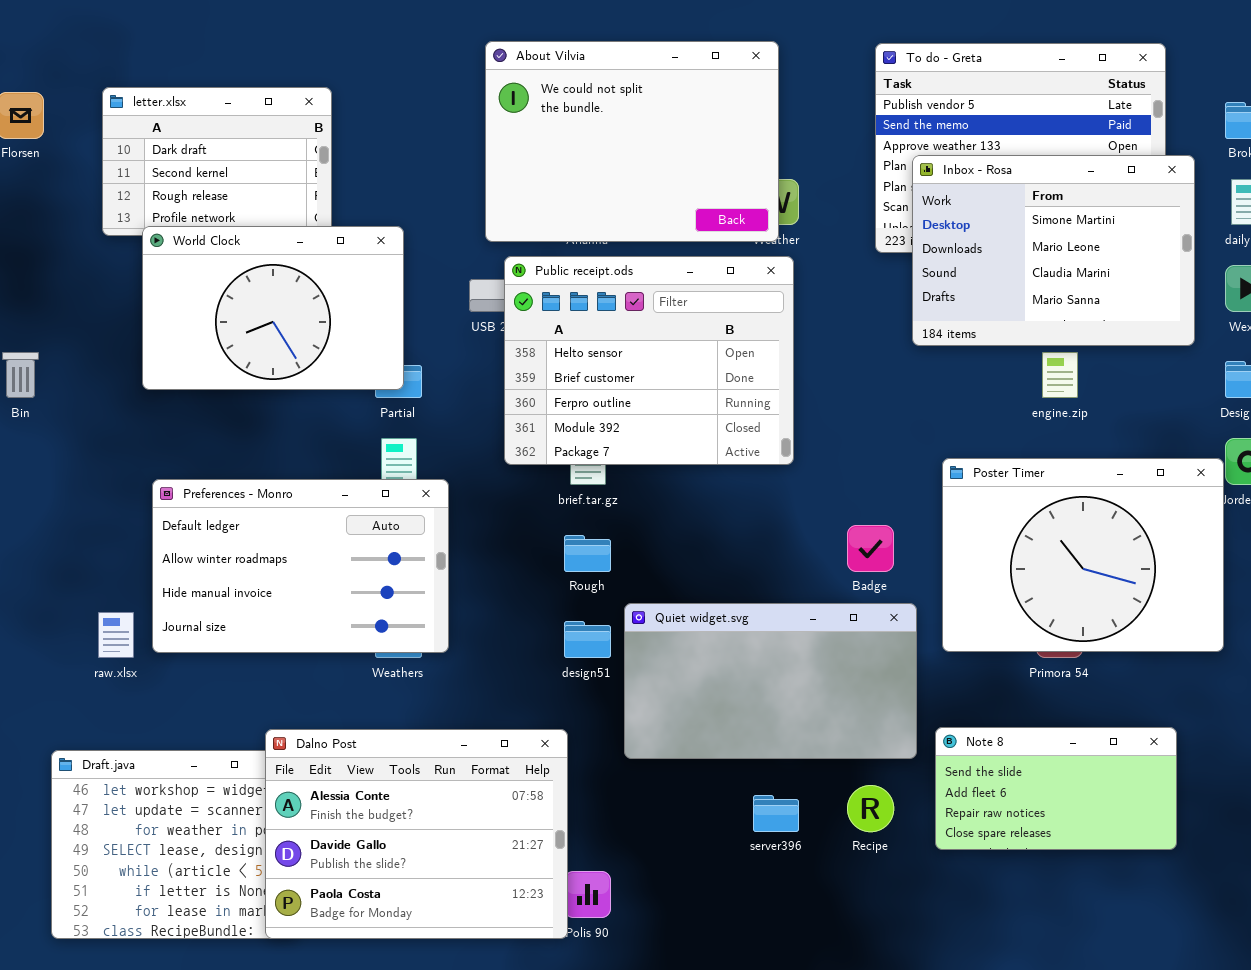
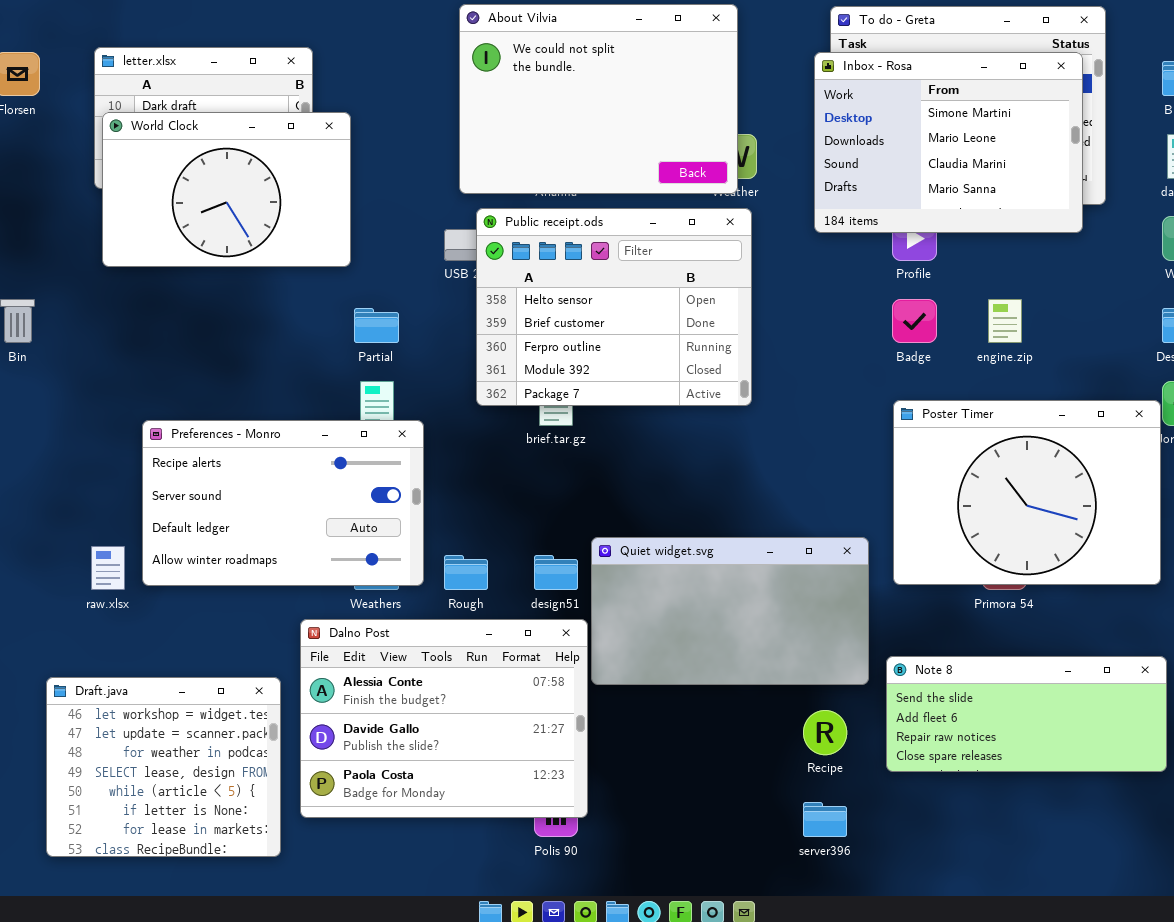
Inbox - Rosa: [912,155,1195,346] -> [814,52,1083,233], moved
World Clock: [142,226,404,390] -> [102,112,351,267], moved
Preferences - Monro: [152,479,449,653] -> [142,420,424,586], scrolled up 2 rows
Badge: [847,525,894,572] -> [892,299,937,343], moved
Rough: [564,535,611,572] -> [444,555,488,590], moved
Note 8: [935,727,1177,850] -> [886,656,1167,772], resized
Dalno Post: [265,729,568,939] -> [300,619,588,818], moved
server396: [753,795,799,832] -> [803,802,847,837], moved

